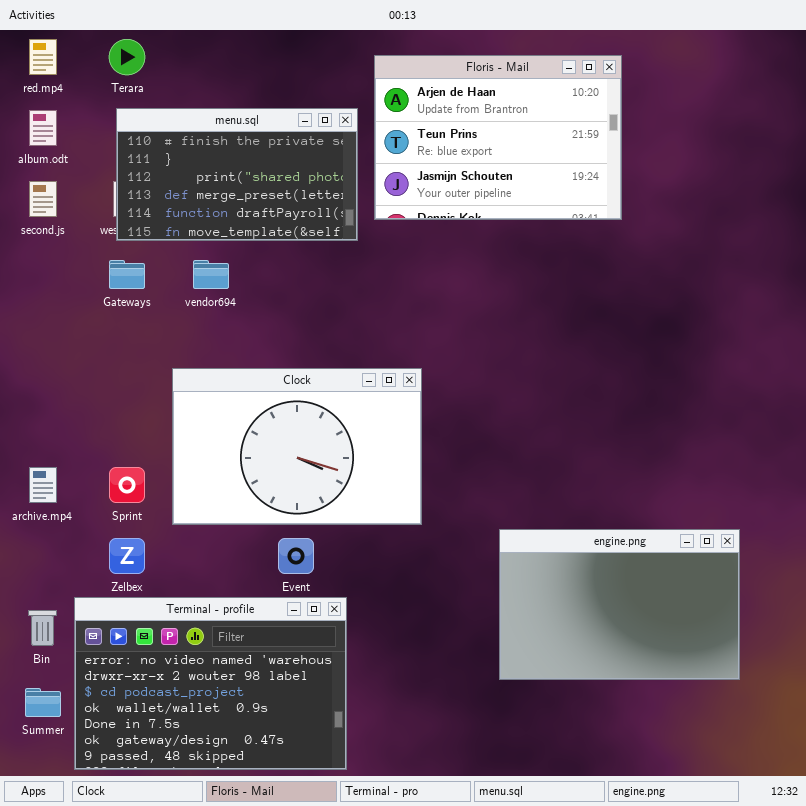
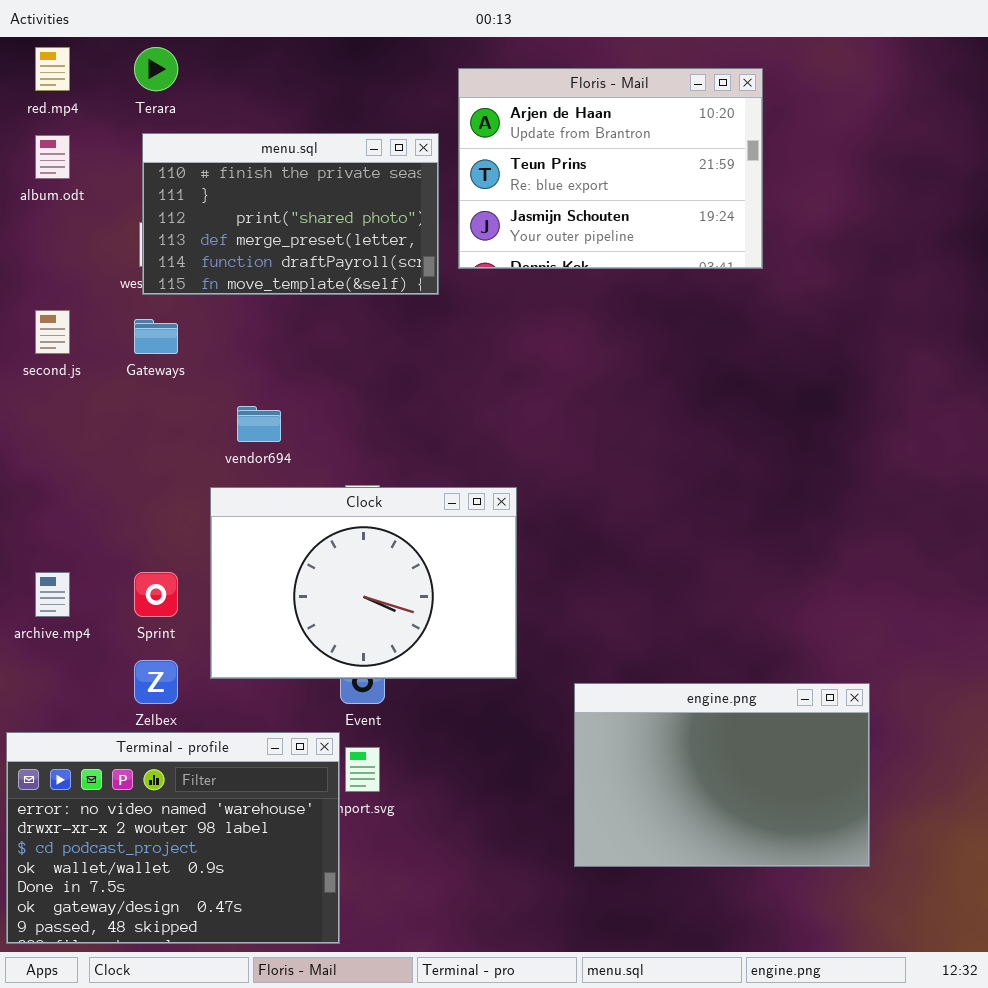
second.js: [29,181,57,217] -> [35,310,70,354], moved
vendor694: [193,260,229,289] -> [237,406,281,442], moved
Clock: [172,368,422,525] -> [210,487,517,679], moved
engine.png: [499,529,740,680] -> [574,683,870,867], moved
Terminal - profile: [74,597,347,770] -> [6,732,340,944], moved

